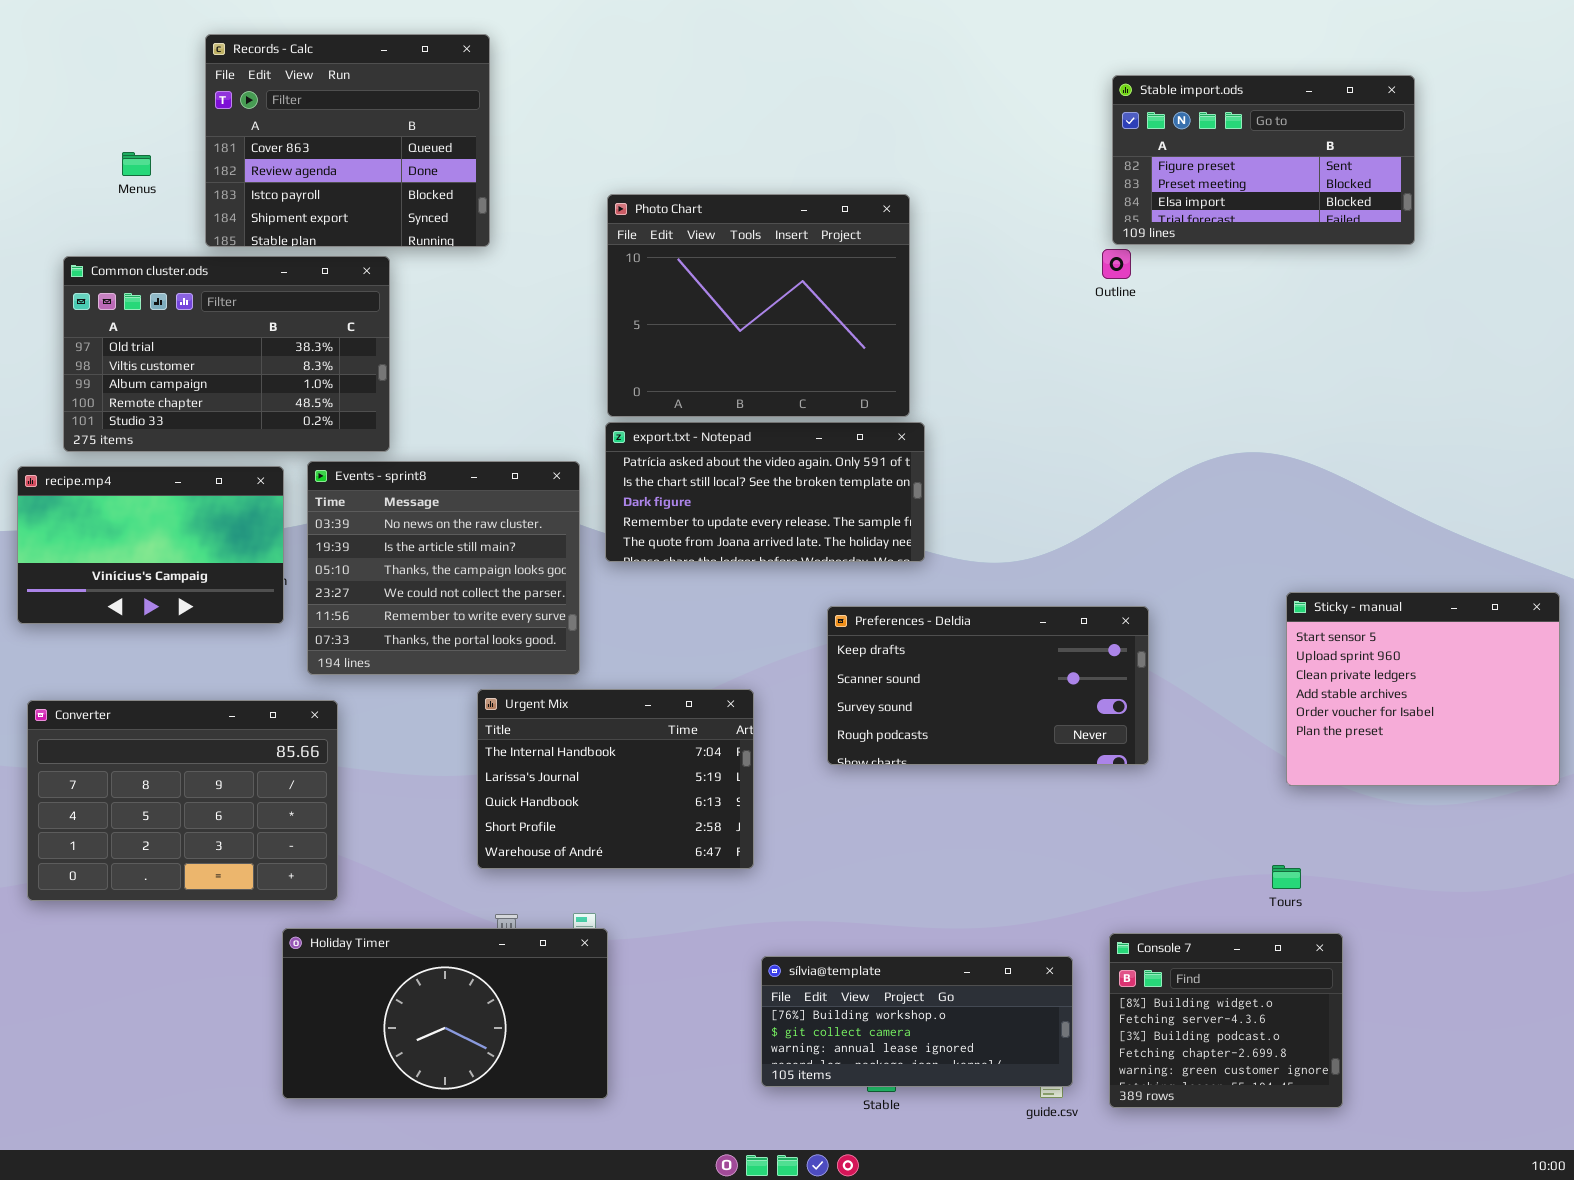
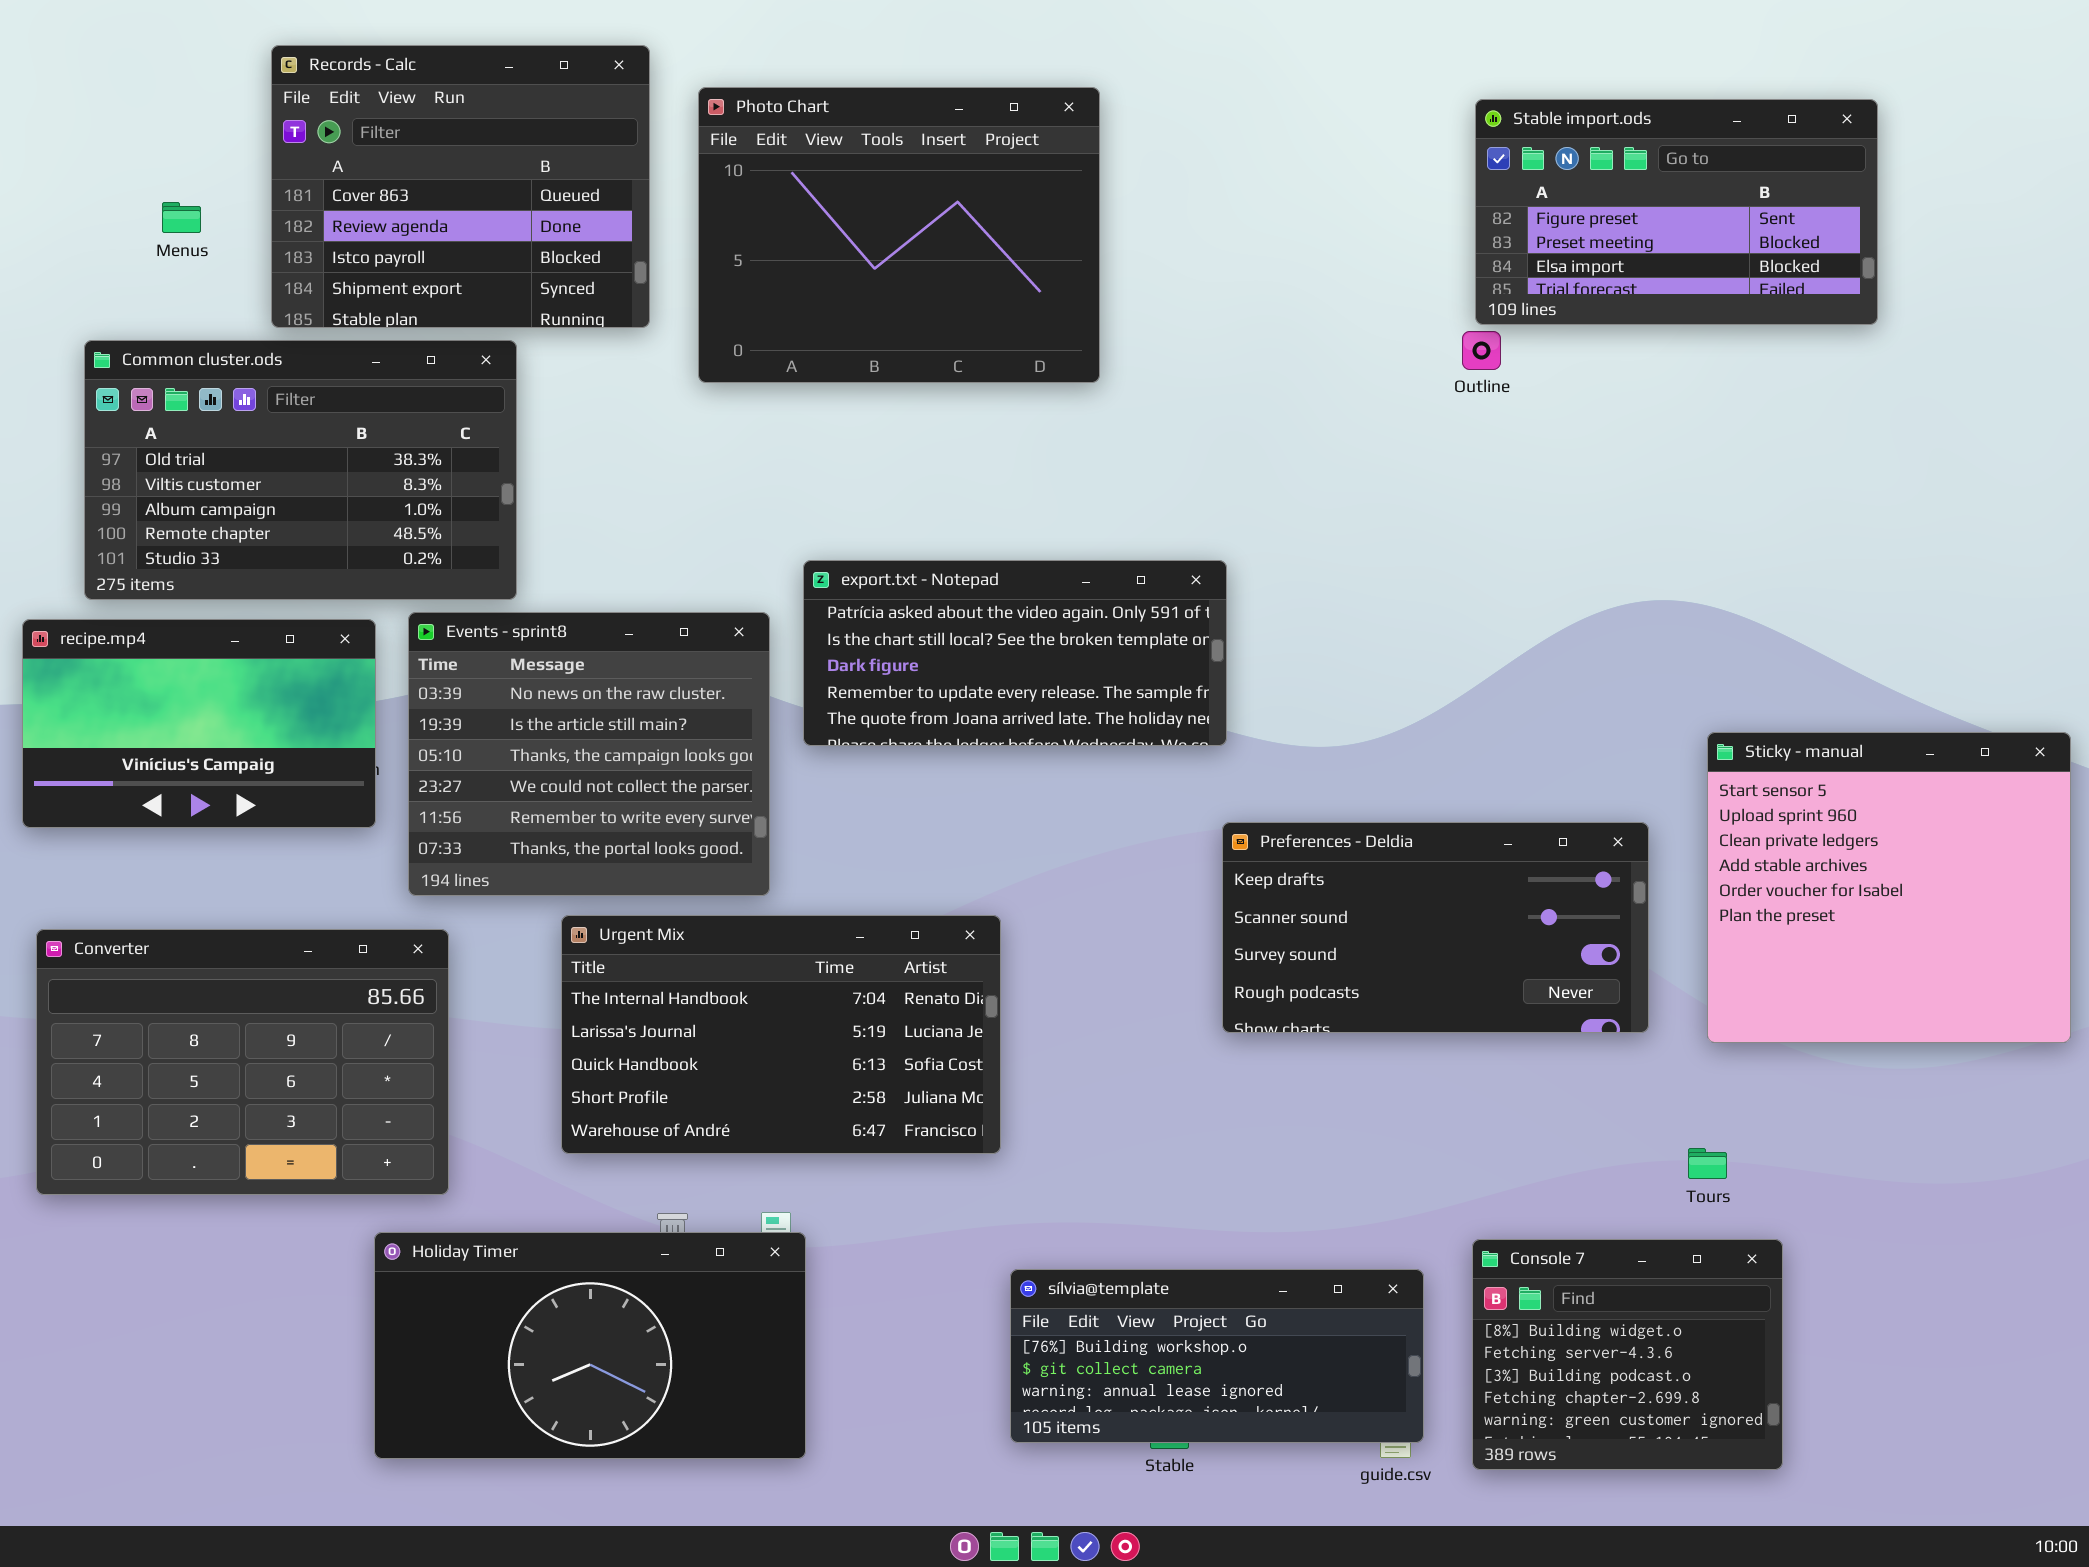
Photo Chart: [607,194,910,417] -> [698,87,1100,383], moved
Sticky - manual: [1286,592,1560,786] -> [1707,732,2071,1043], resized
Preferences - Deldia: [827,606,1149,765] -> [1222,822,1649,1033], moved
Urgent Mix: [477,689,754,869] -> [561,915,1001,1154], resized

